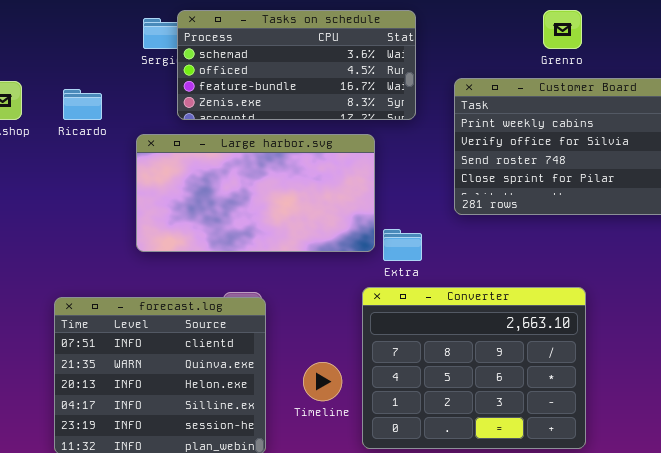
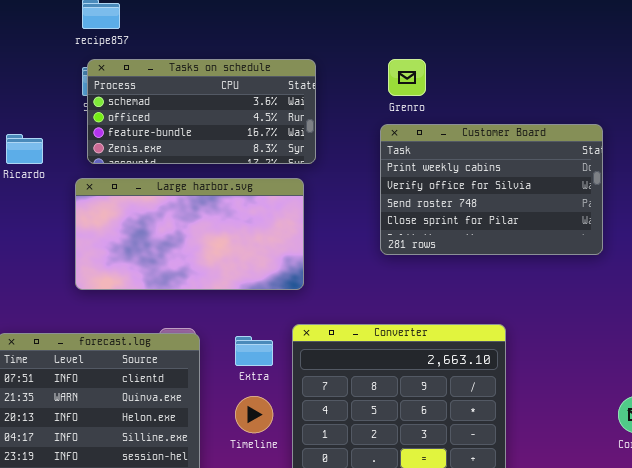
Tasks on schedule: [177,10,416,120] -> [87,59,316,164], moved
Grenro: [543,10,582,49] -> [388,59,426,96], moved
Extra: [383,229,422,261] -> [235,336,273,366], moved

